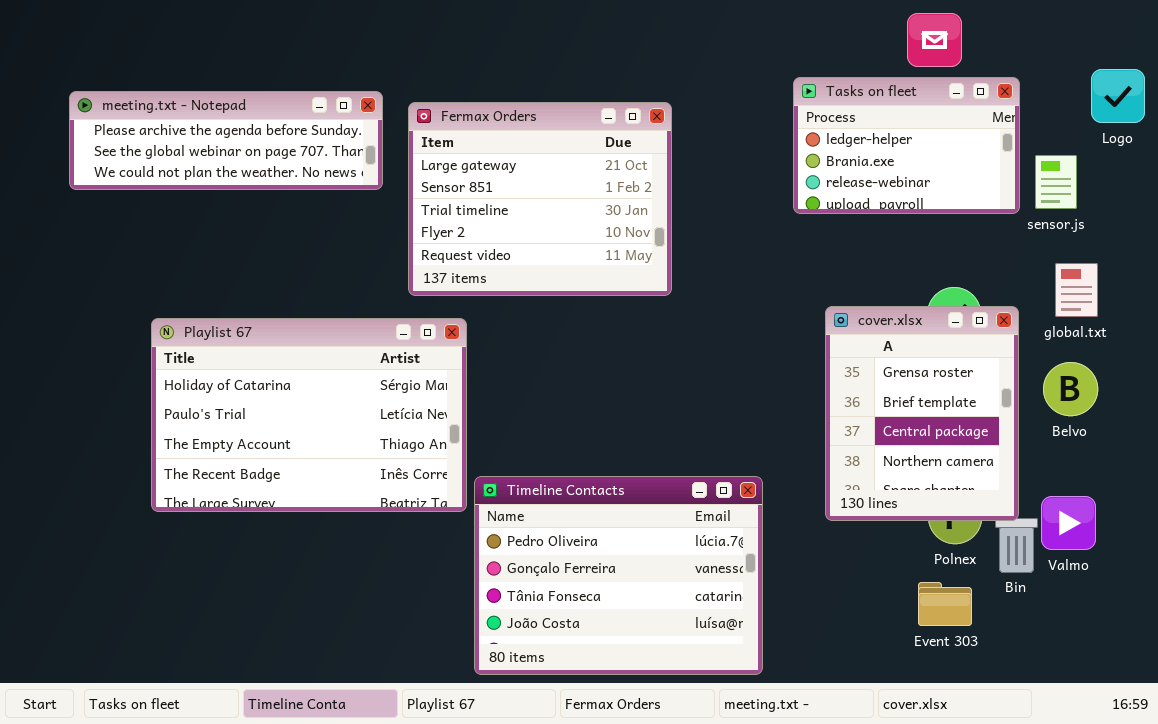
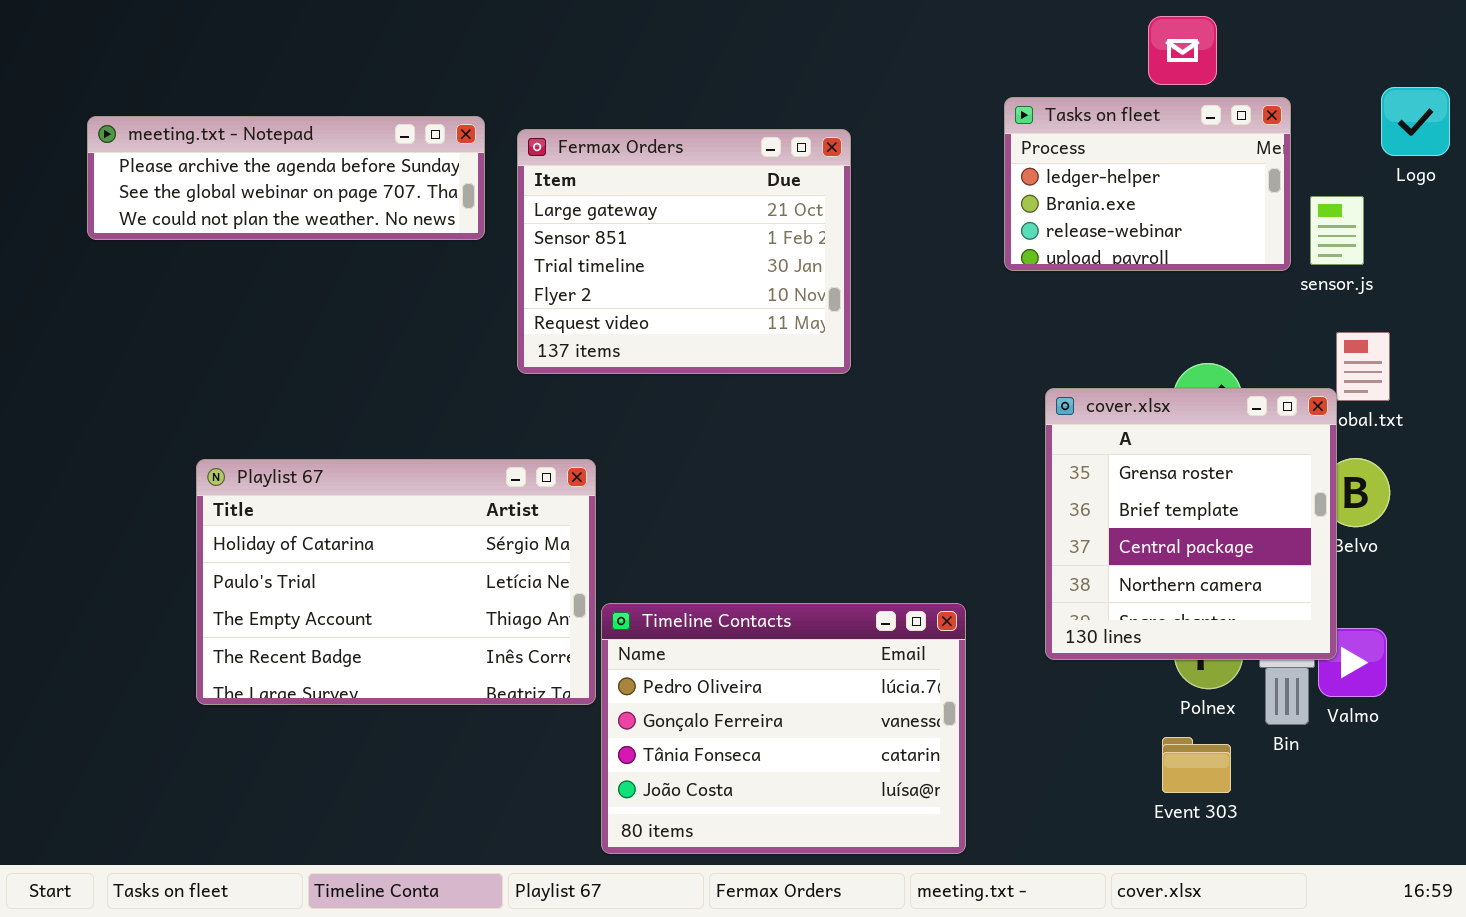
cover.xlsx: [825,306,1019,521] -> [1045,388,1337,660], resized
Playlist 67: [151,318,467,512] -> [196,459,596,705], moved

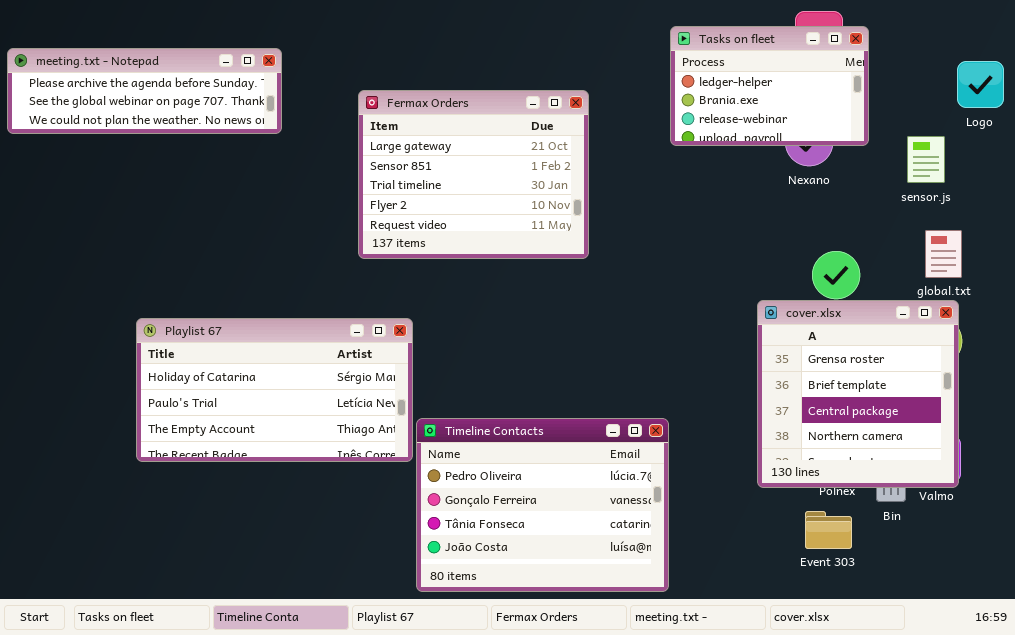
Tasks on fleet: [1004,97,1291,271] -> [670,26,869,146], moved
meeting.txt - Notepad: [87,116,485,240] -> [7,48,282,134], moved
cover.xlsx: [1045,388,1337,660] -> [757,300,959,488], moved
Playlist 67: [196,459,596,705] -> [136,318,413,462], resized

